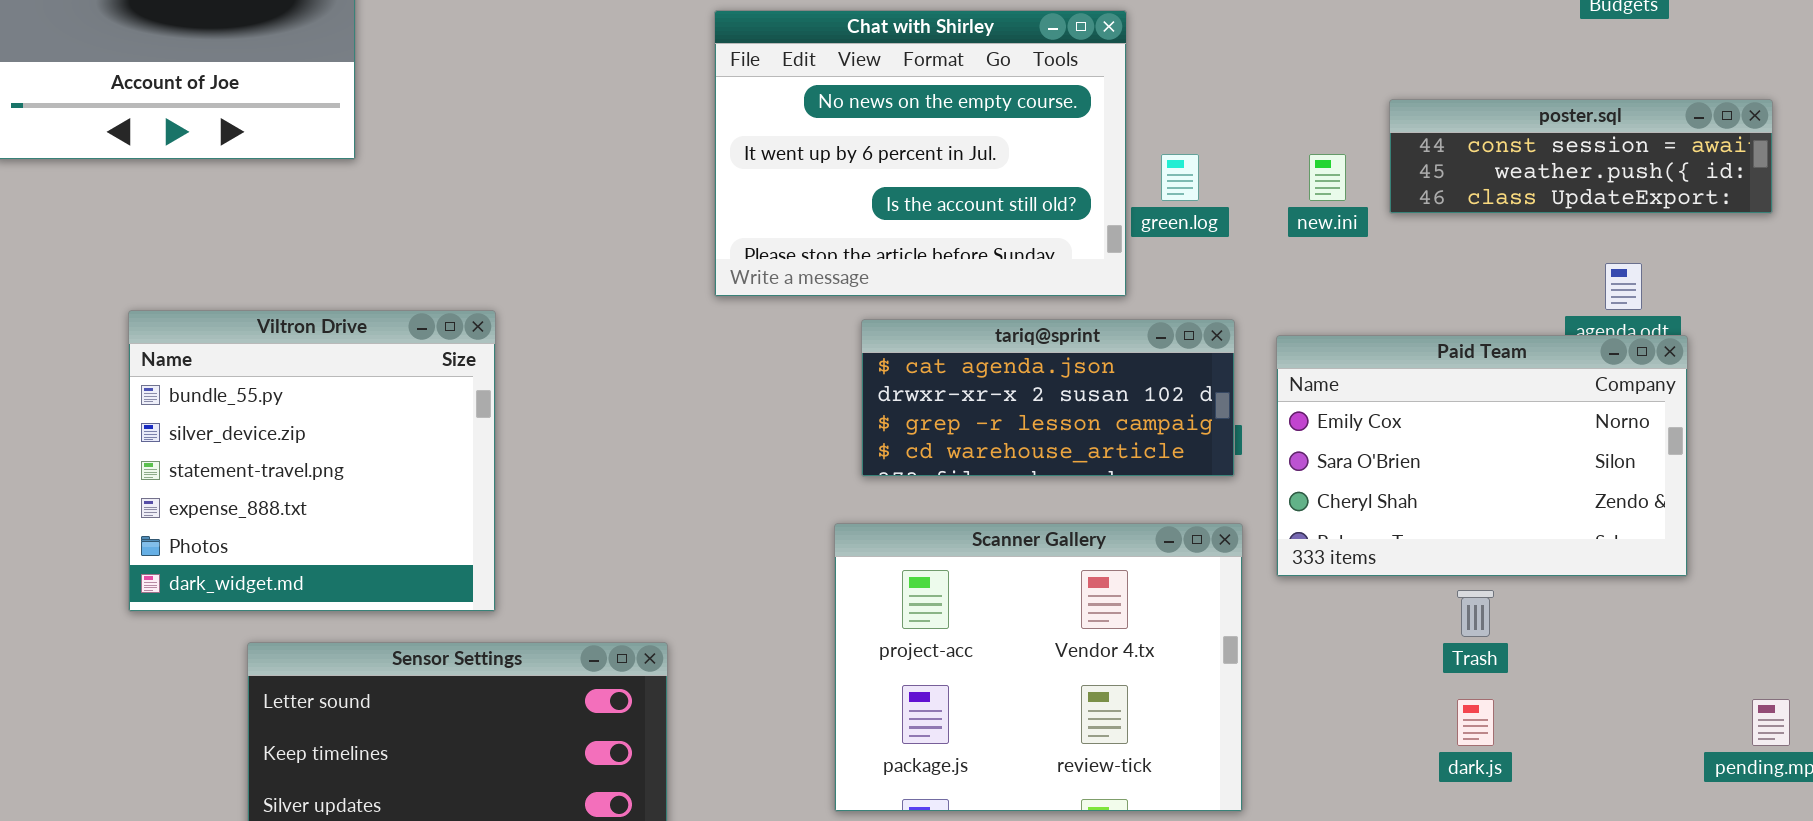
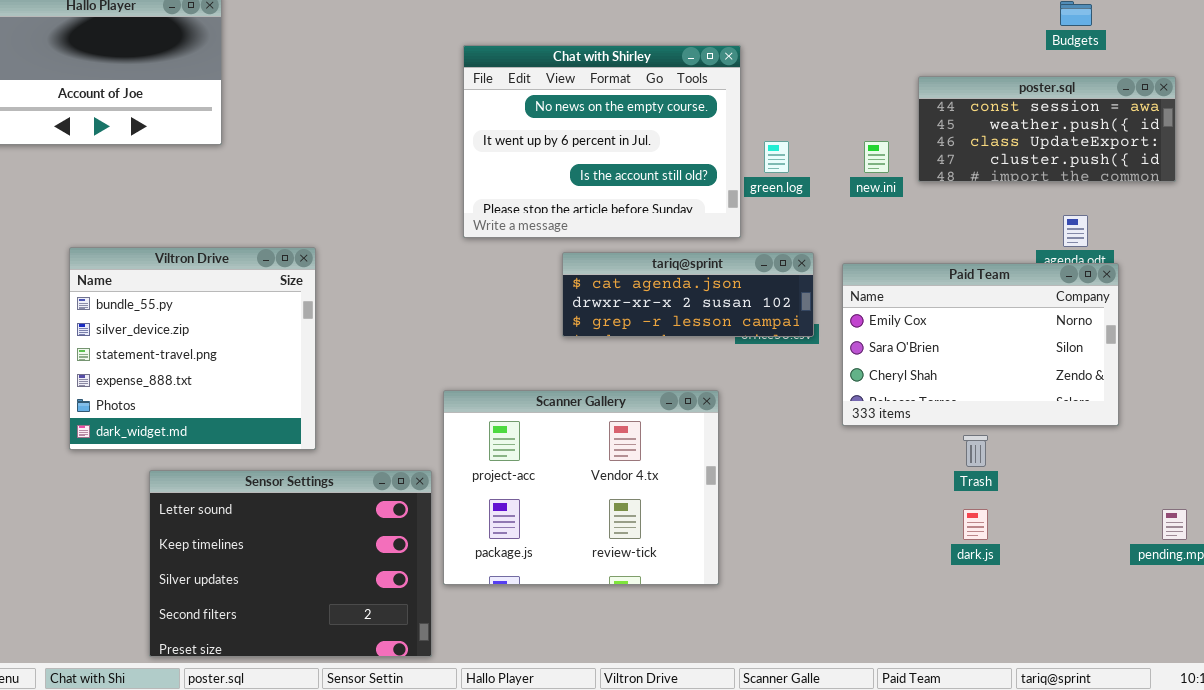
poster.sql: [1389,99,1773,214] -> [918,76,1176,182], resized
tariq@sprint: [861,319,1235,477] -> [562,252,814,337], resized
Scanner Gallery: [834,523,1243,812] -> [443,390,719,585], moved

